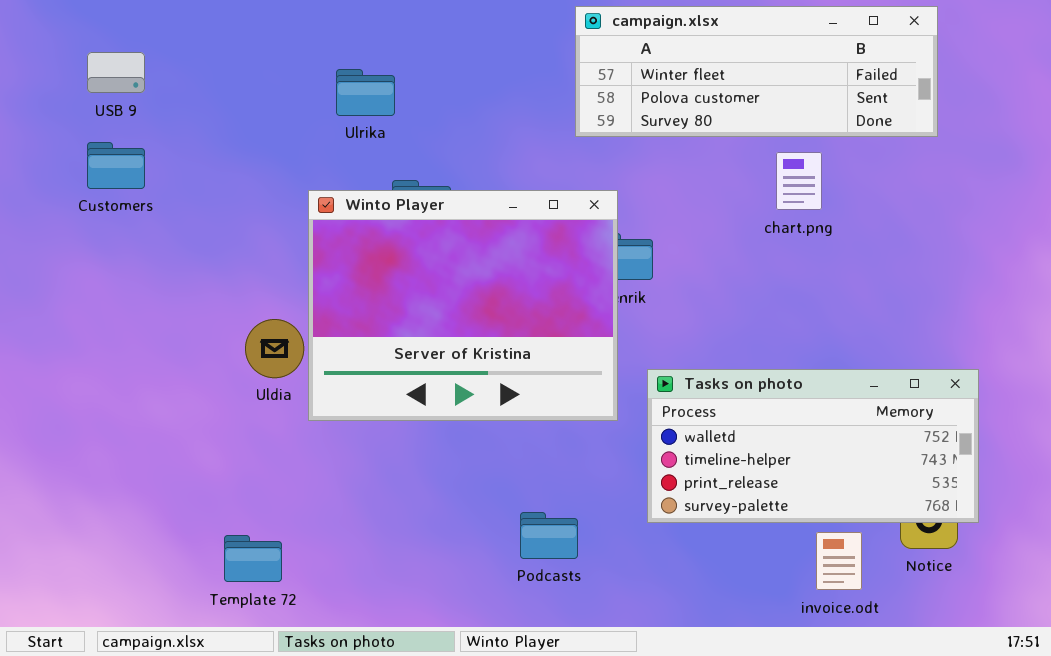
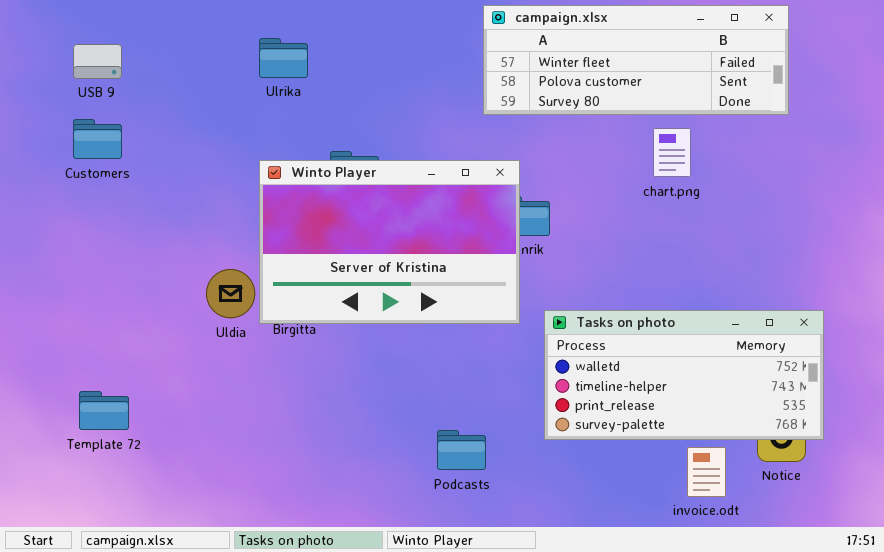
Ulrika: [336,69,395,116] -> [259,38,308,78], moved
Winto Player: [308,190,618,421] -> [259,160,520,324], resized
Template 72: [224,535,282,582] -> [79,391,129,430], moved

